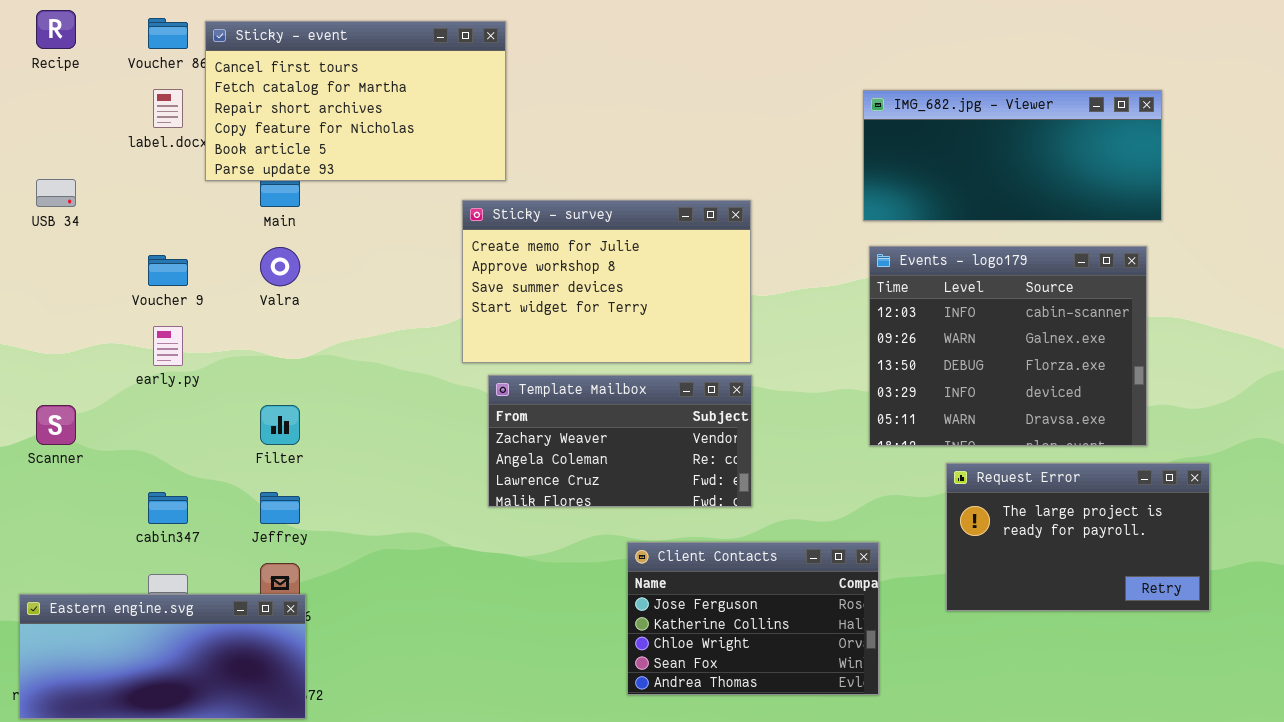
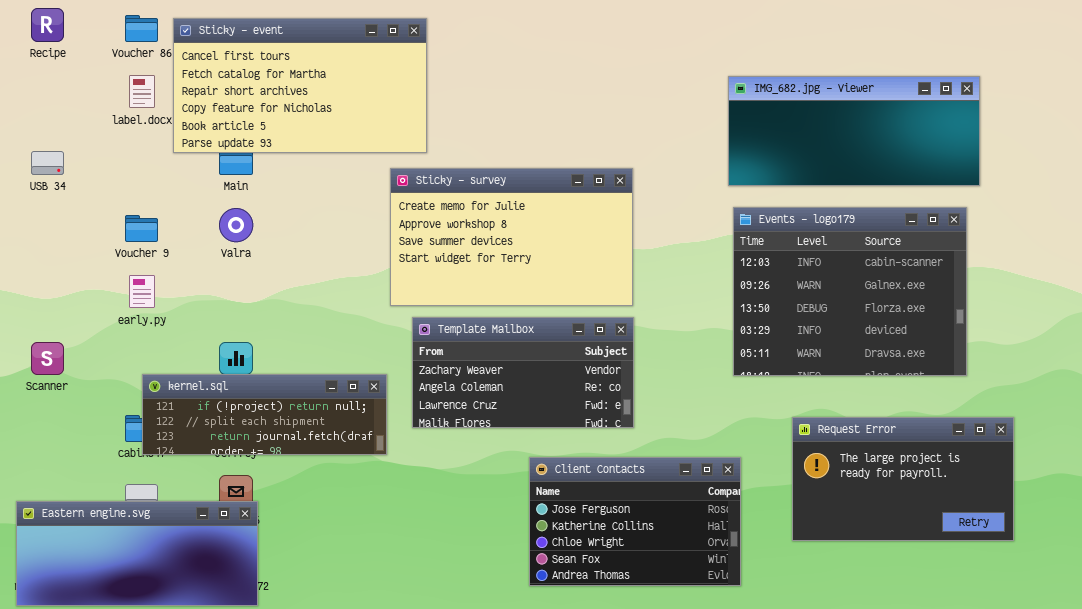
kernel.sql: none -> [142,374,387,455], opened
Request Error: [946,463,1210,611] -> [792,417,1014,541], moved

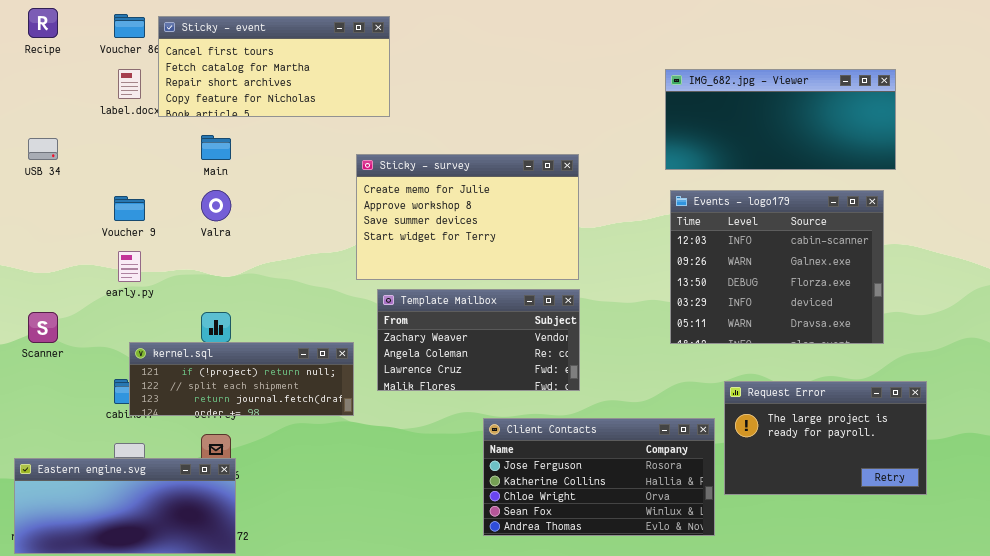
Sticky - event: [173,18,427,153] -> [158,16,390,117], resized
Client Contacts: [529,457,741,586] -> [483,418,715,536], resized

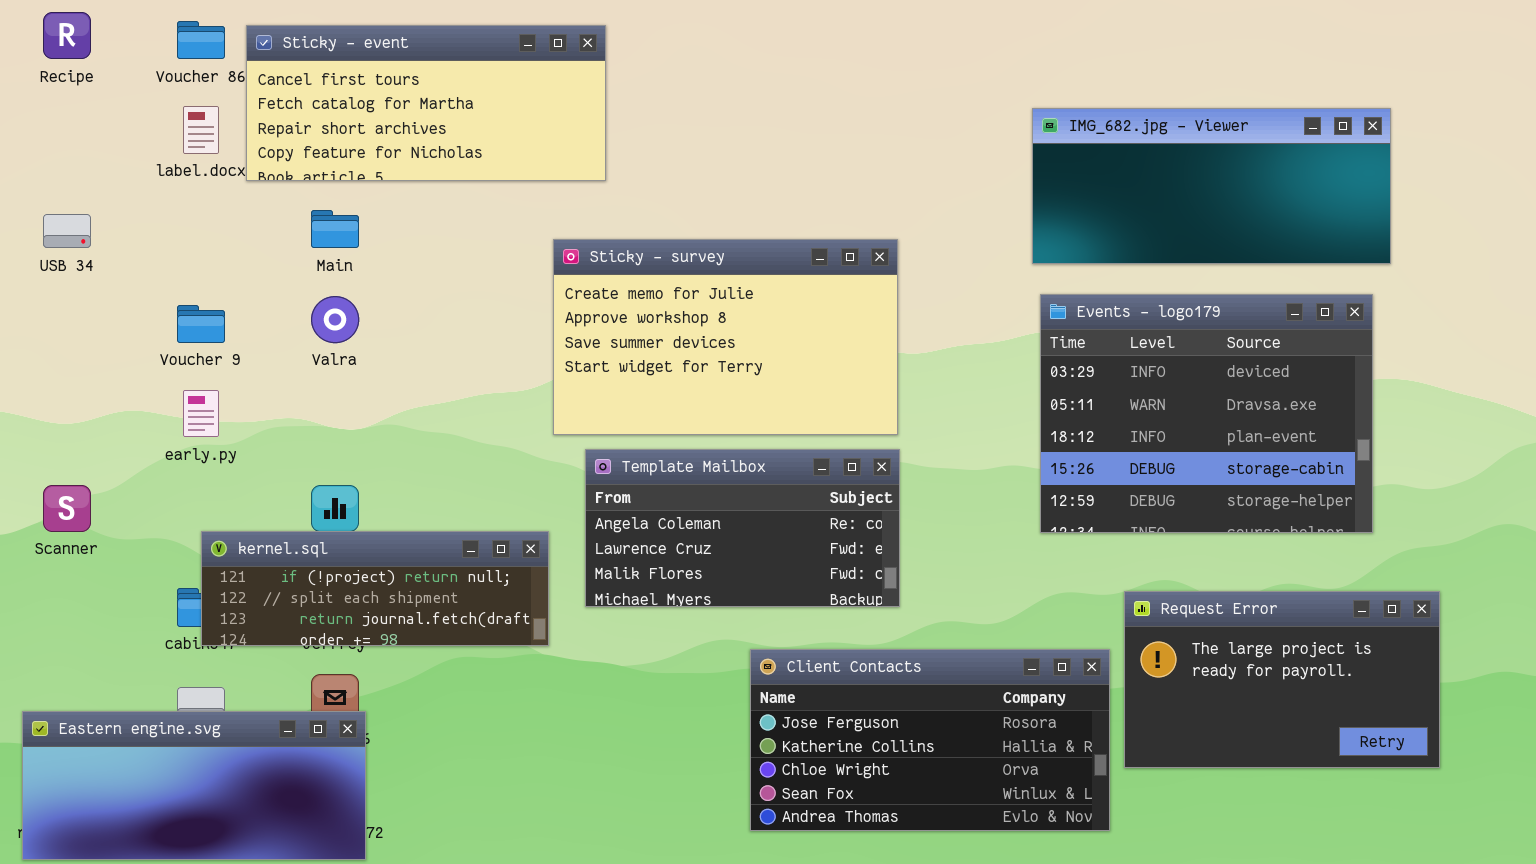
Events - logo179: [670,190,884,344] -> [1040,294,1373,533], scrolled down 3 rows
Template Mailbox: [377,289,580,391] -> [585,449,900,607], scrolled down 1 row

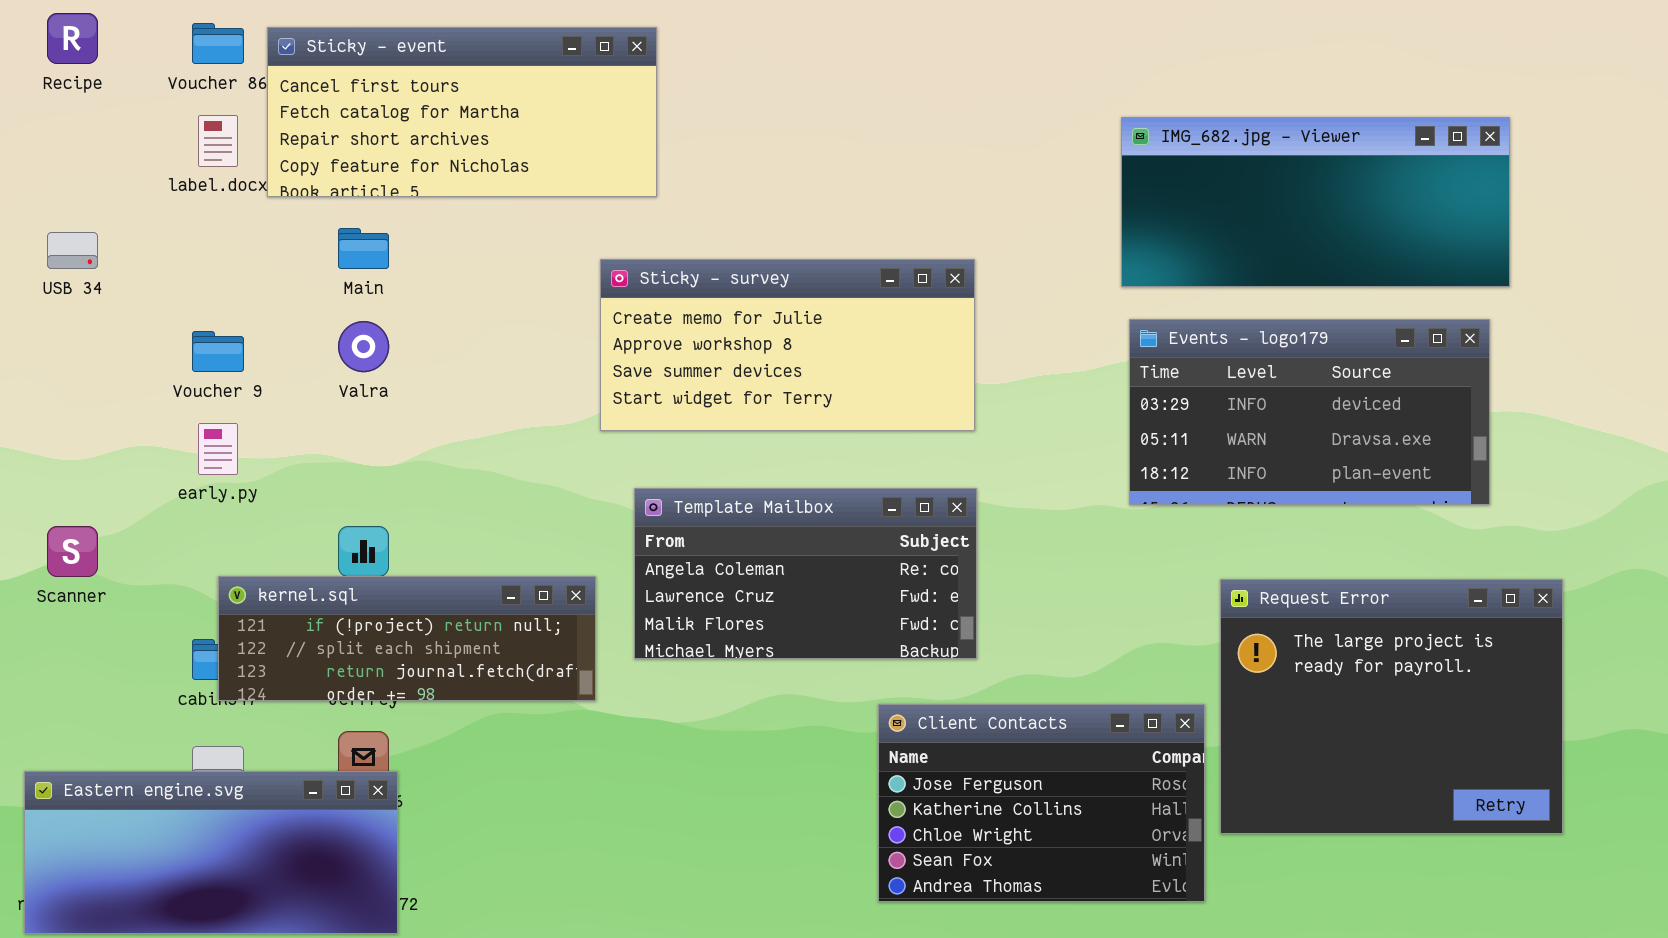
Sticky - survey: [553,239,898,435] -> [600,259,975,431], resized
Events - logo179: [1040,294,1373,533] -> [1129,319,1490,505], resized
Request Error: [1124,591,1440,768] -> [1220,579,1563,834], resized
Client Contacts: [750,649,1110,831] -> [878,704,1205,902], resized

